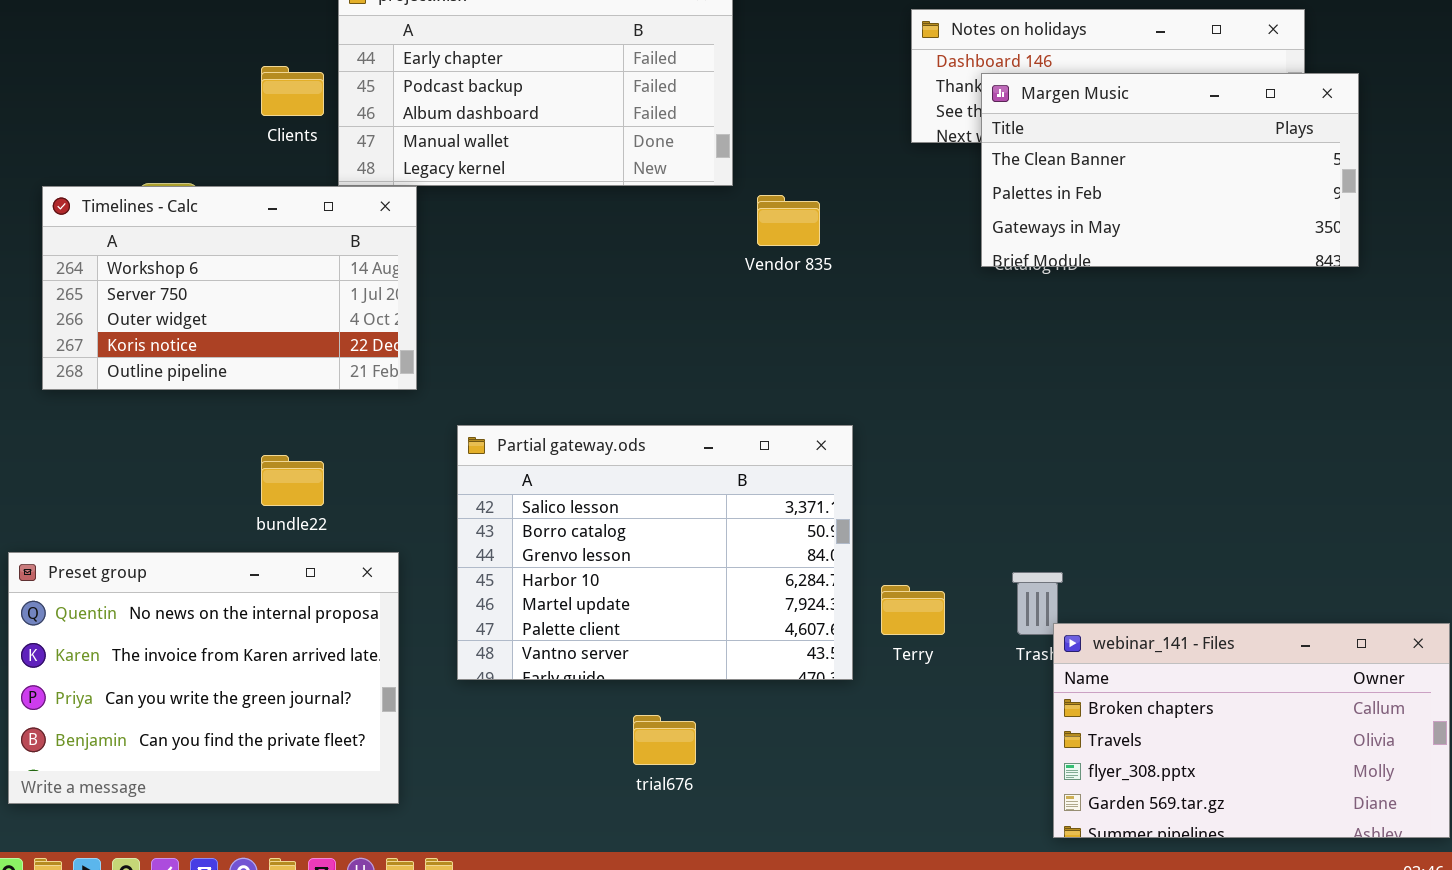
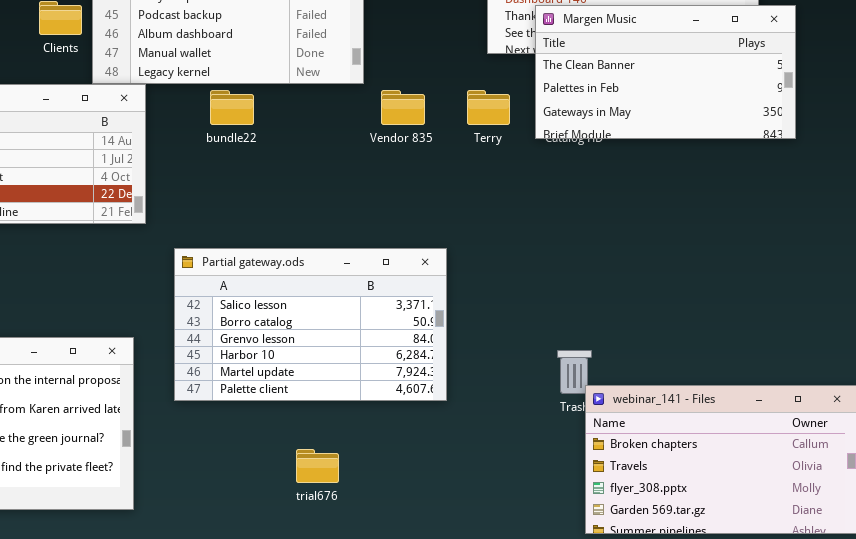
Partial gateway.ods: [457,425,853,680] -> [174,248,447,401], resized
bundle22: [261,455,324,506] -> [210,90,254,125], moved
Terry: [881,585,945,635] -> [467,90,510,125], moved

